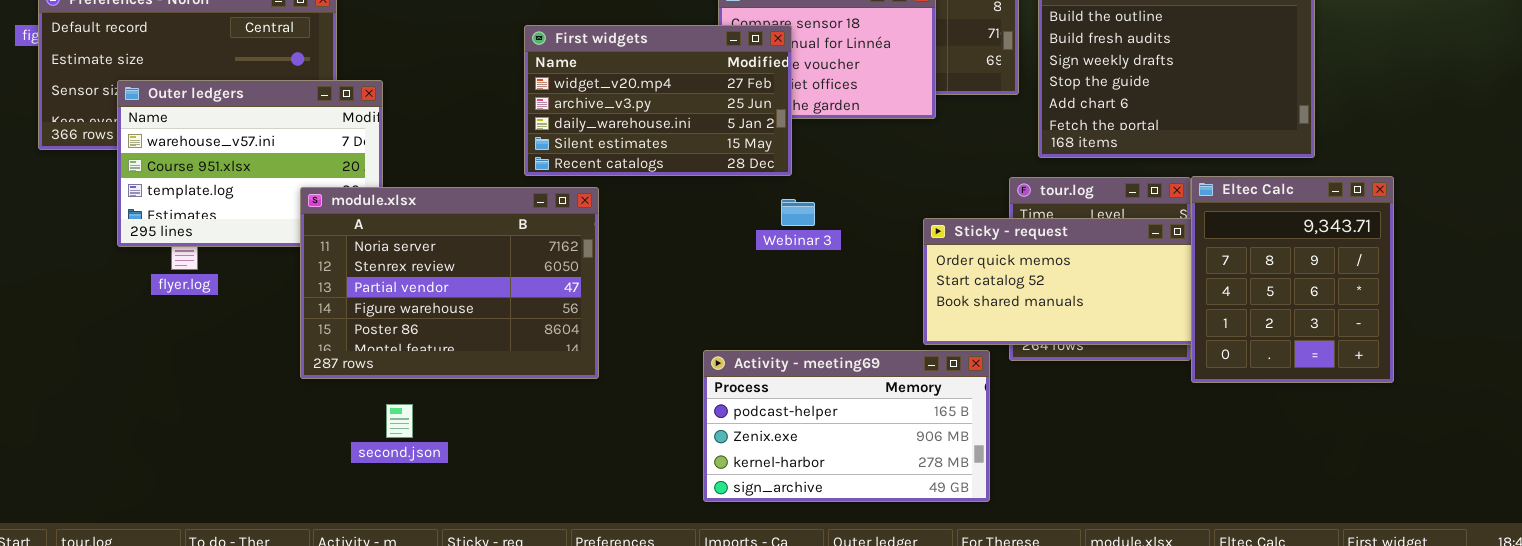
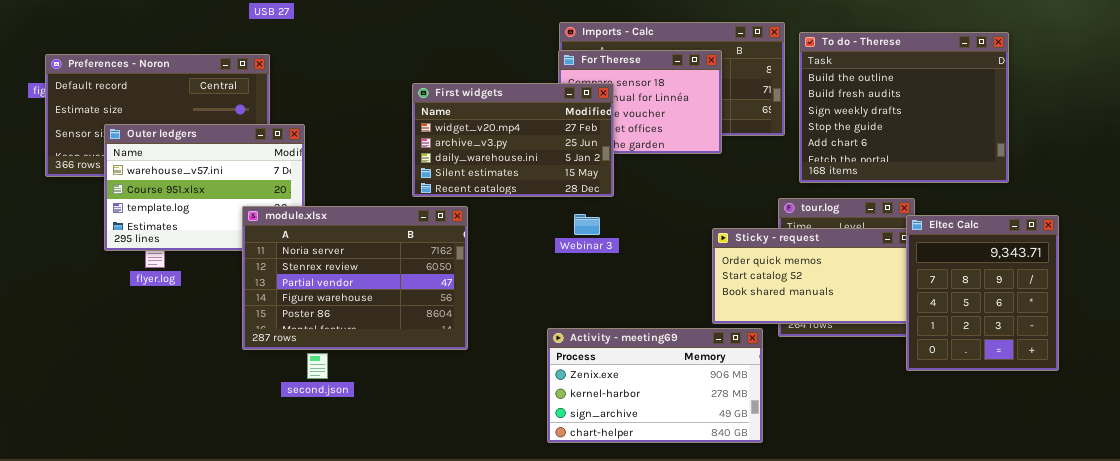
Eltec Calc: [1191,176,1394,383] -> [906,215,1059,371], moved
Webinar 3: [781,199,815,226] -> [574,214,600,235], moved
Activity - meeting69: [703,350,990,502] -> [547,328,763,443], scrolled down 1 row
second.json: [386,404,413,438] -> [307,353,328,379], moved

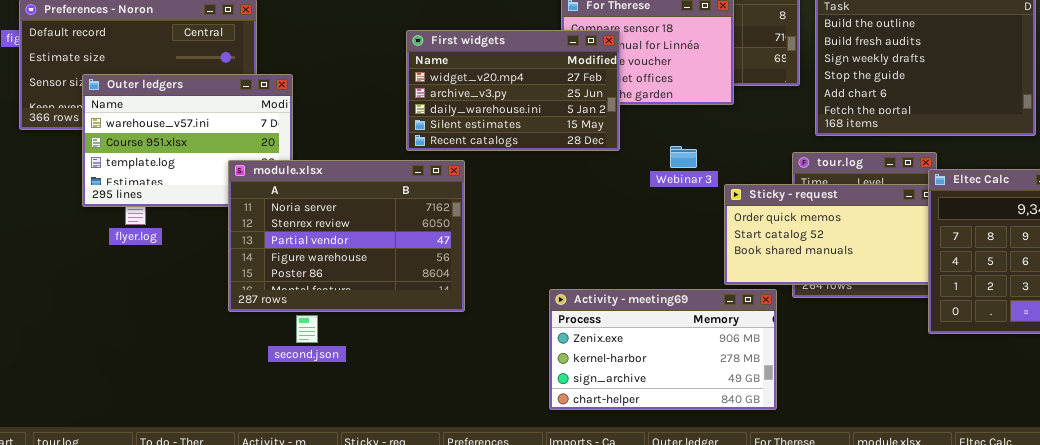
Webinar 3: [574,214,600,235] -> [670,146,697,168], moved

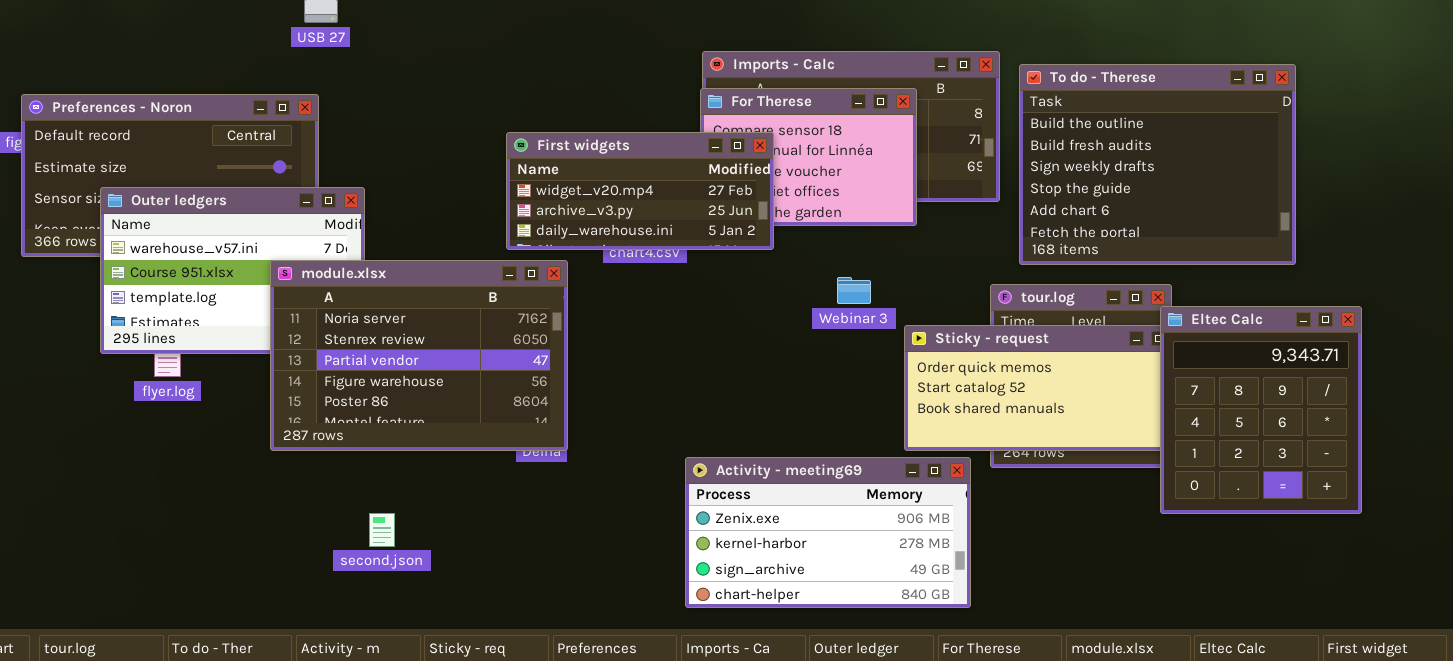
First widgets: [406,30,620,151] -> [506,132,774,250], resized
module.xlsx: [228,160,465,312] -> [270,260,568,451], moved
second.json: [296,315,318,343] -> [369,513,395,547], moved

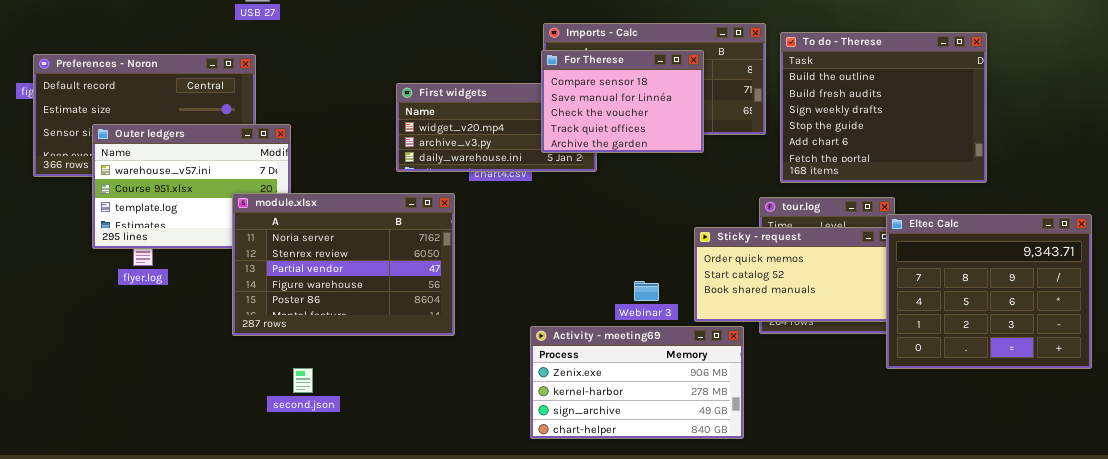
For Therese: [700,88,917,226] -> [541,50,704,153], raised
module.xlsx: [270,260,568,451] -> [232,193,455,336], moved
Webinar 3: [837,277,871,304] -> [634,281,659,301], moved
Eltec Calc: [1160,306,1362,514] -> [886,214,1092,369], resized

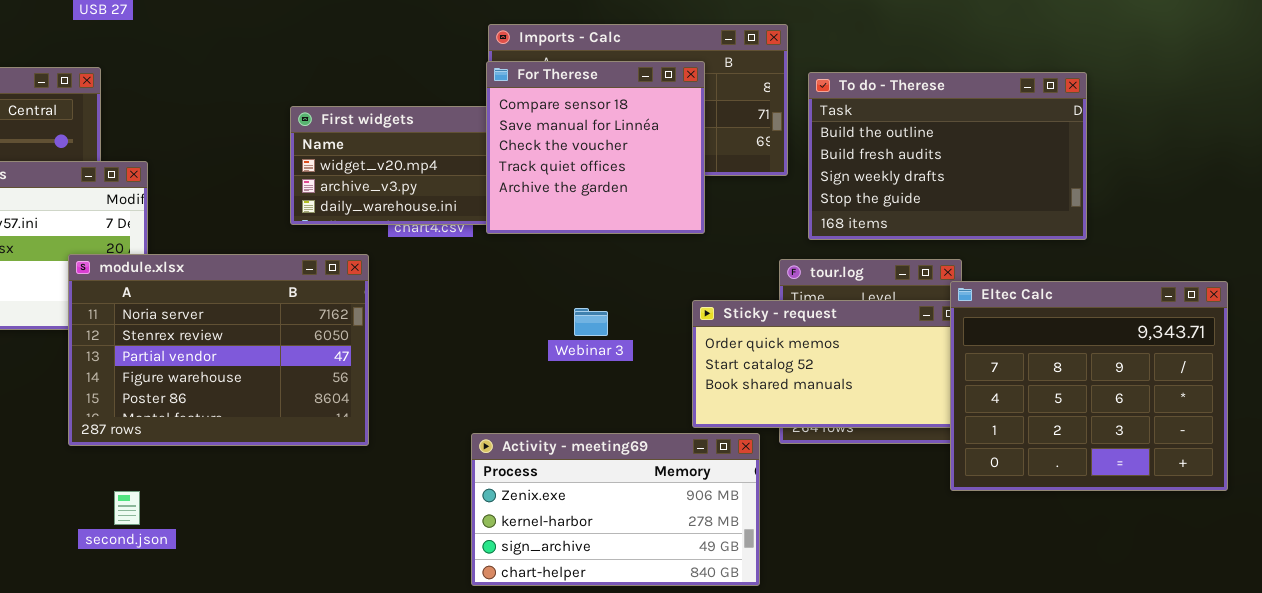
To do - Therese: [780,32,987,183] -> [808,72,1087,240], resized
For Therese: [541,50,704,153] -> [486,61,705,234], resized
Webinar 3: [634,281,659,301] -> [574,308,608,336], moved
second.json: [293,368,313,393] -> [114,491,140,525], moved

